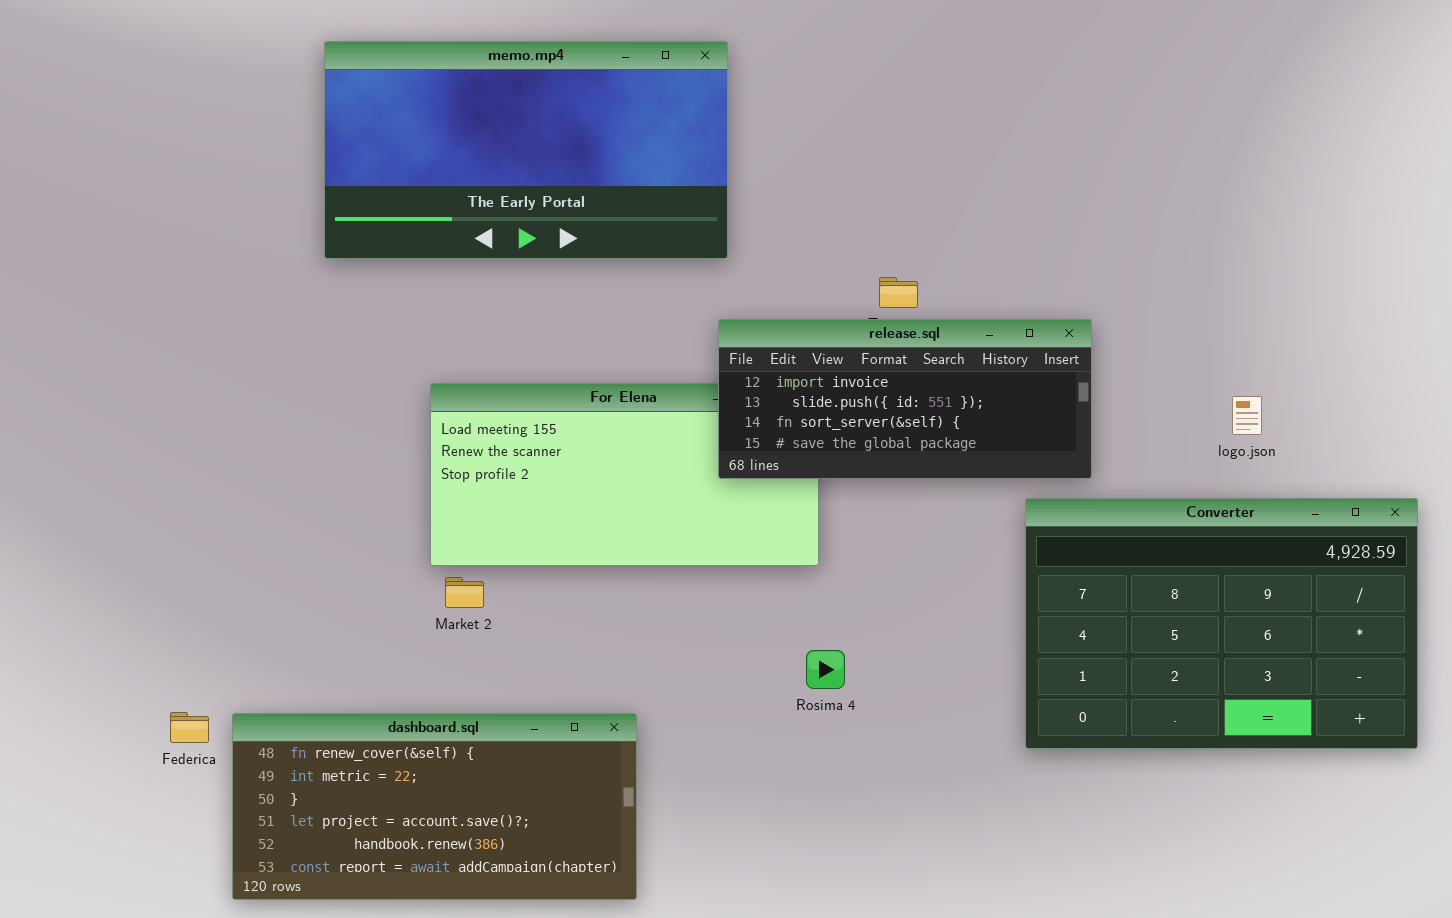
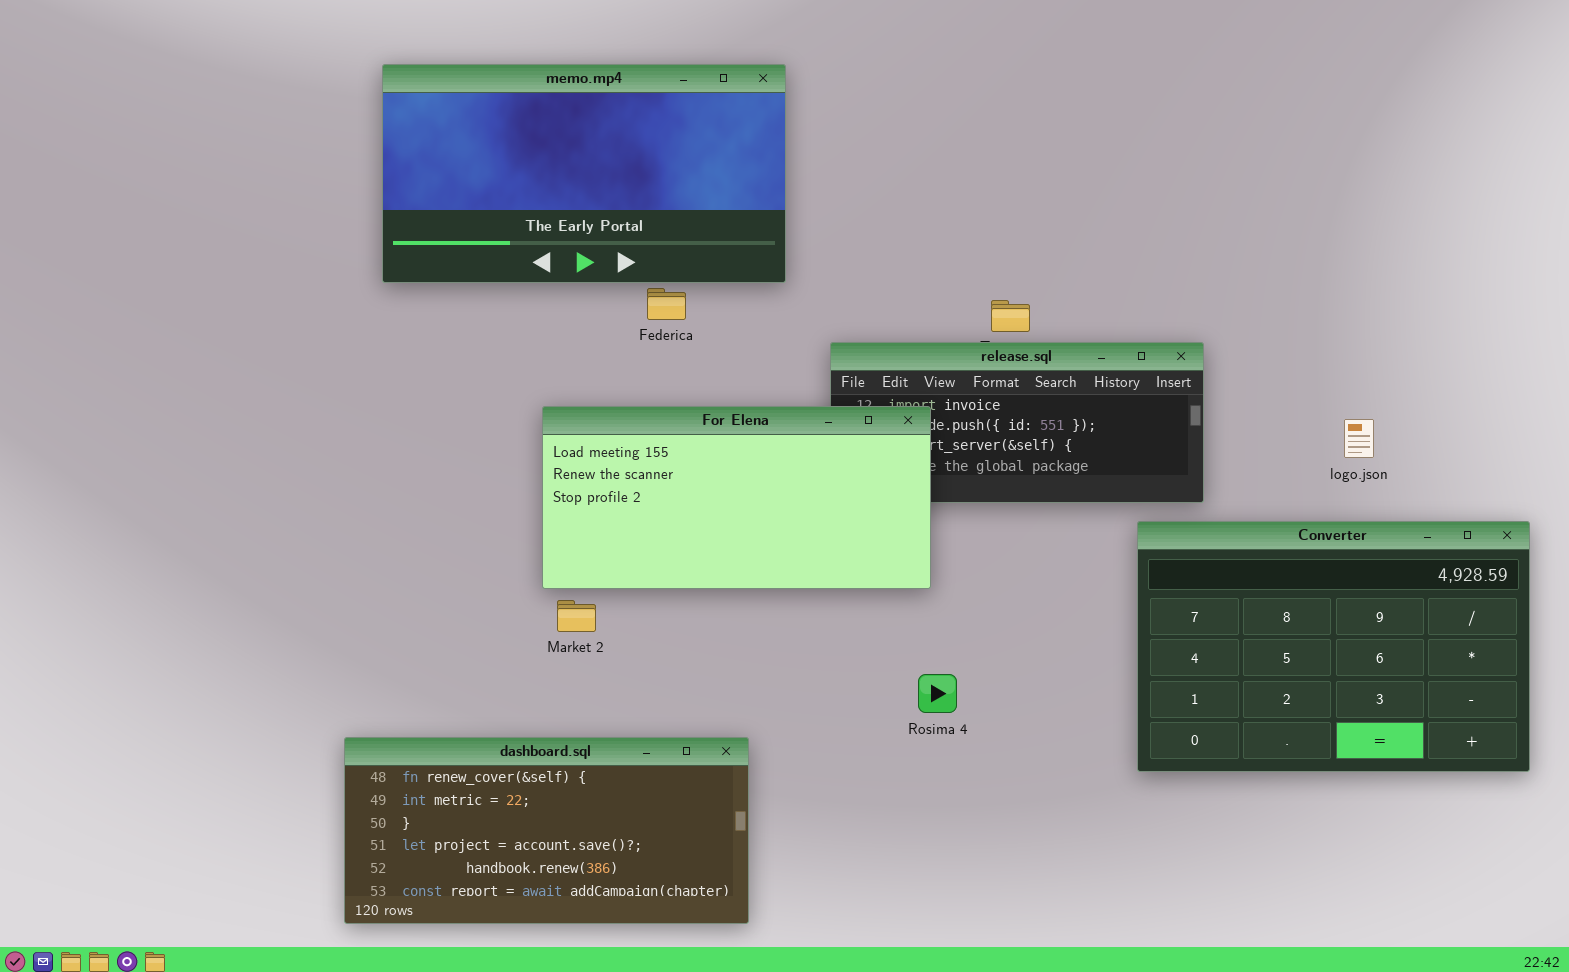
memo.mp4: [324,41,728,259] -> [382,64,786,283], moved
For Elena: [430,383,819,566] -> [542,406,931,589], raised
Federica: [170,712,209,743] -> [647,288,686,320], moved

